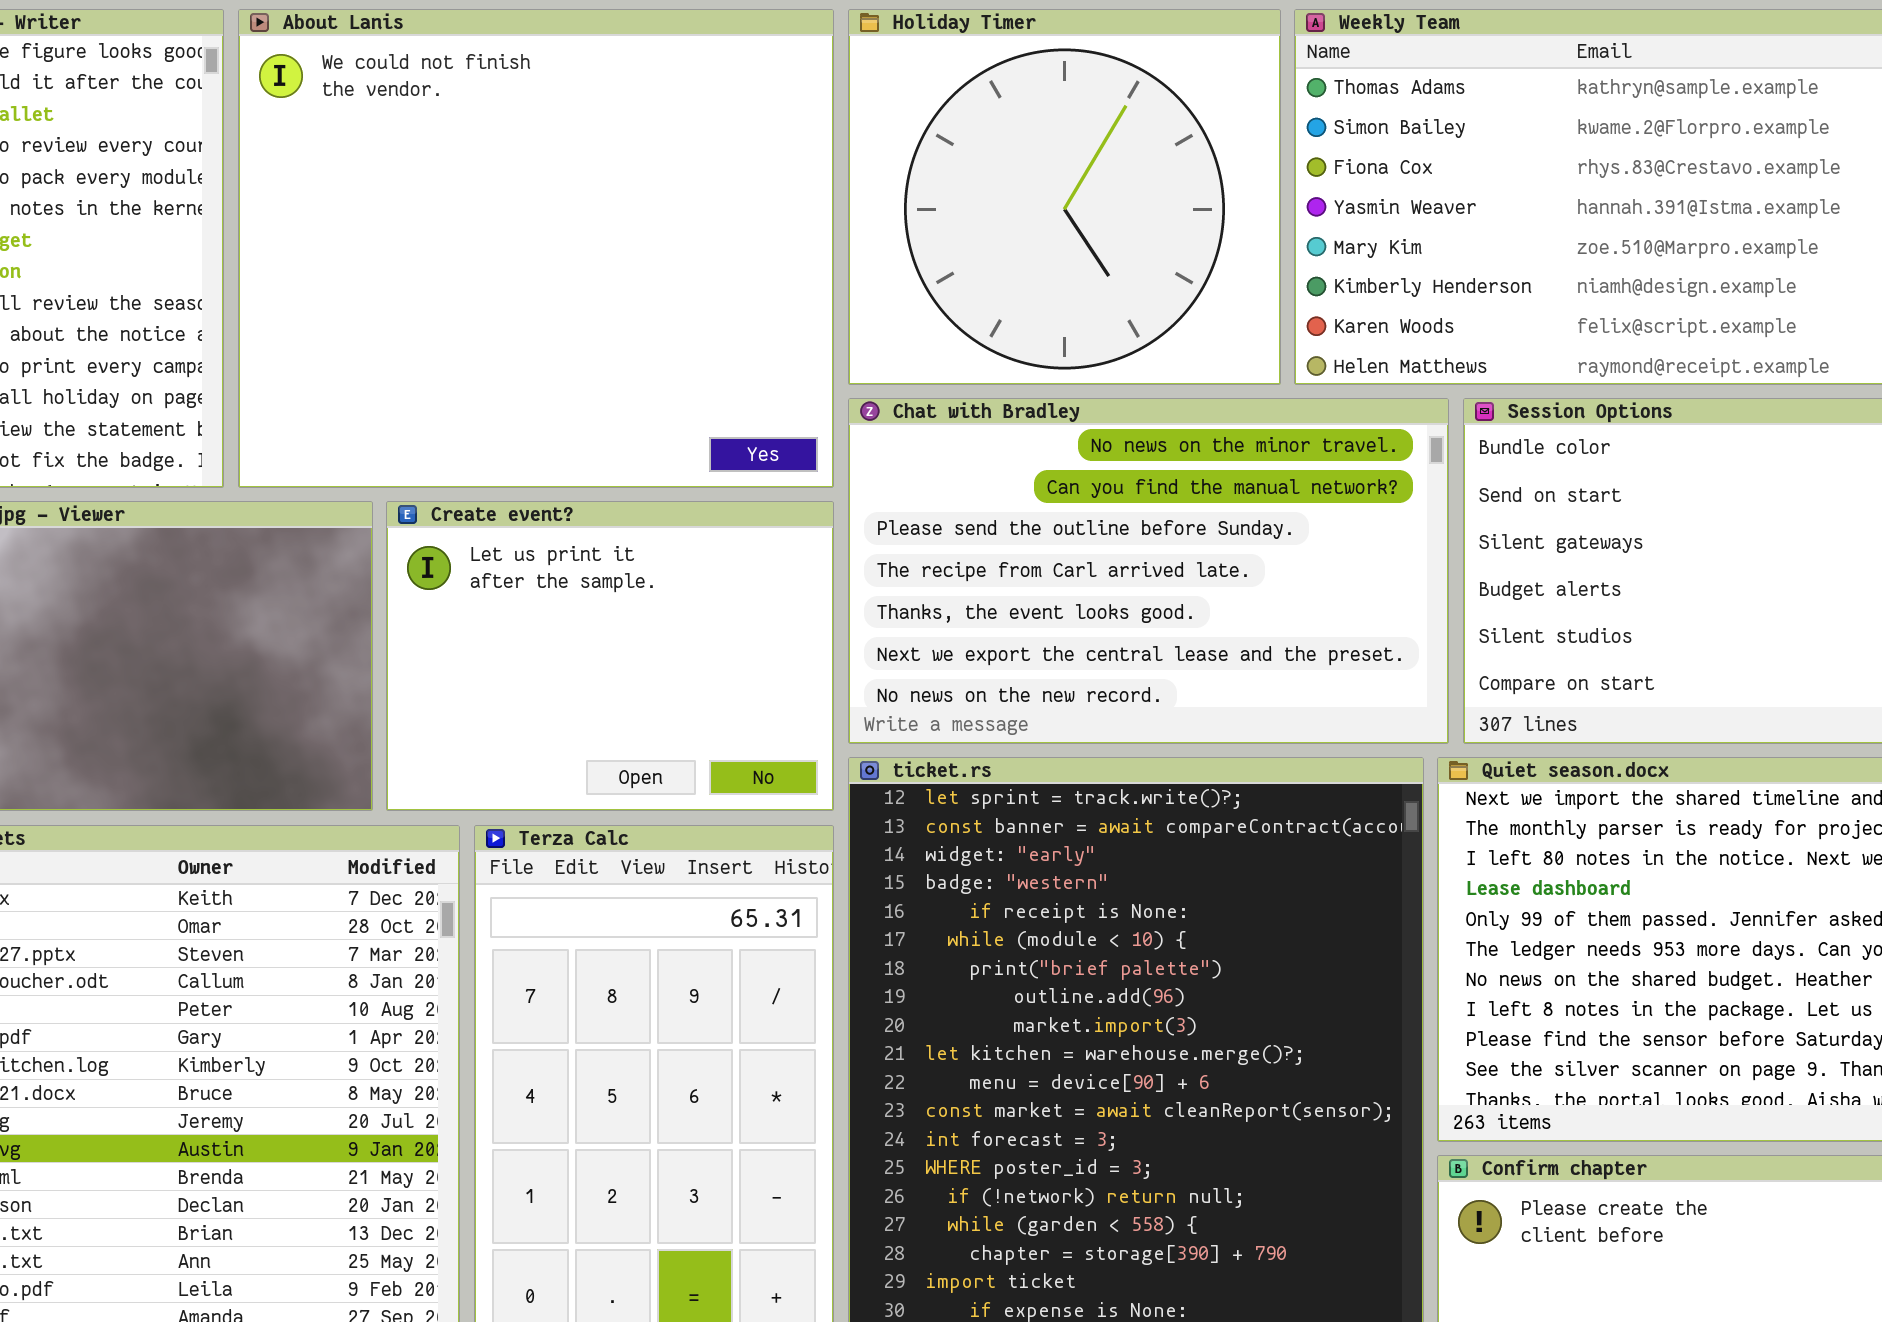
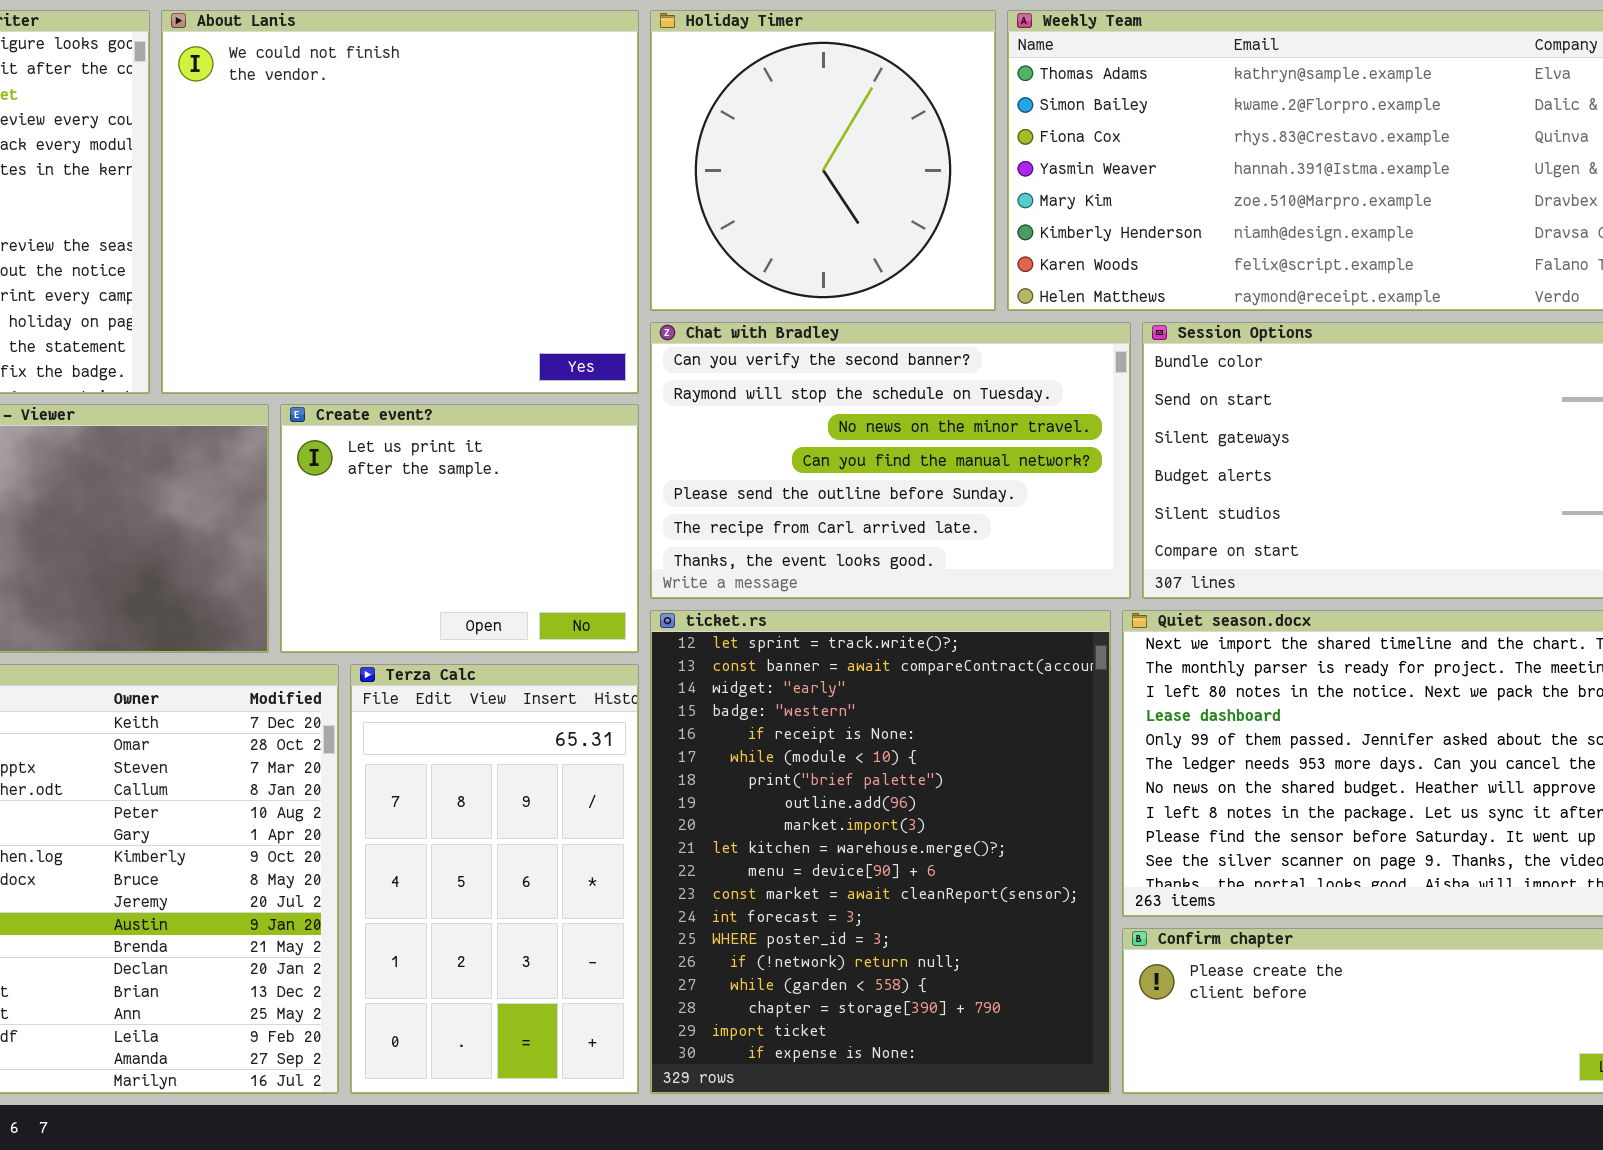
Chat with Bradley: [848,398,1449,744] -> [650,322,1131,599], scrolled up 2 rows

